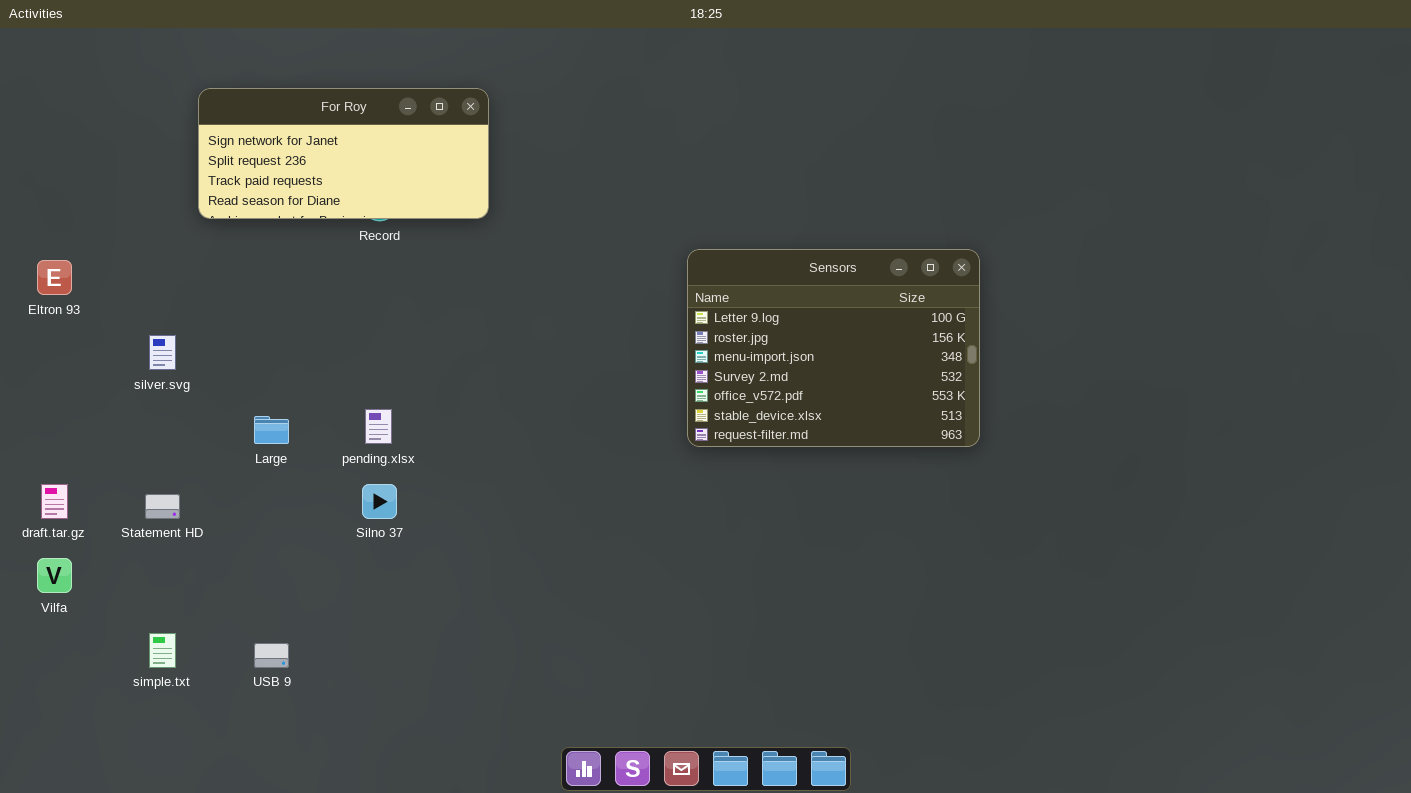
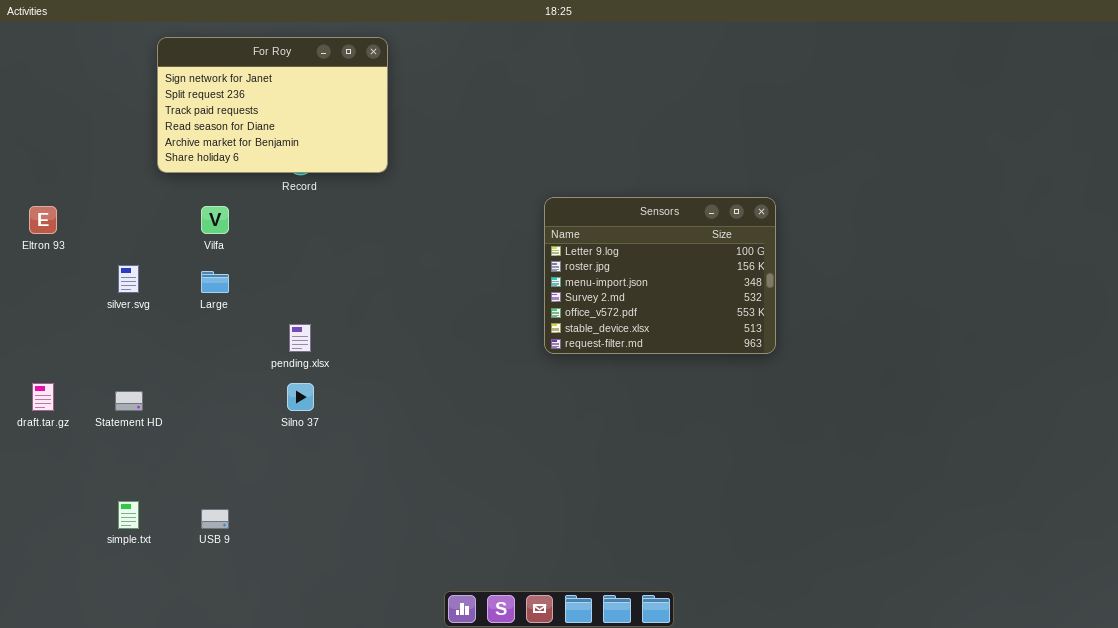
For Roy: [198,88,489,219] -> [157,37,388,173], resized
Large: [254,416,289,444] -> [201,271,229,293], moved
Vilfa: [37,558,72,593] -> [201,206,229,234], moved

